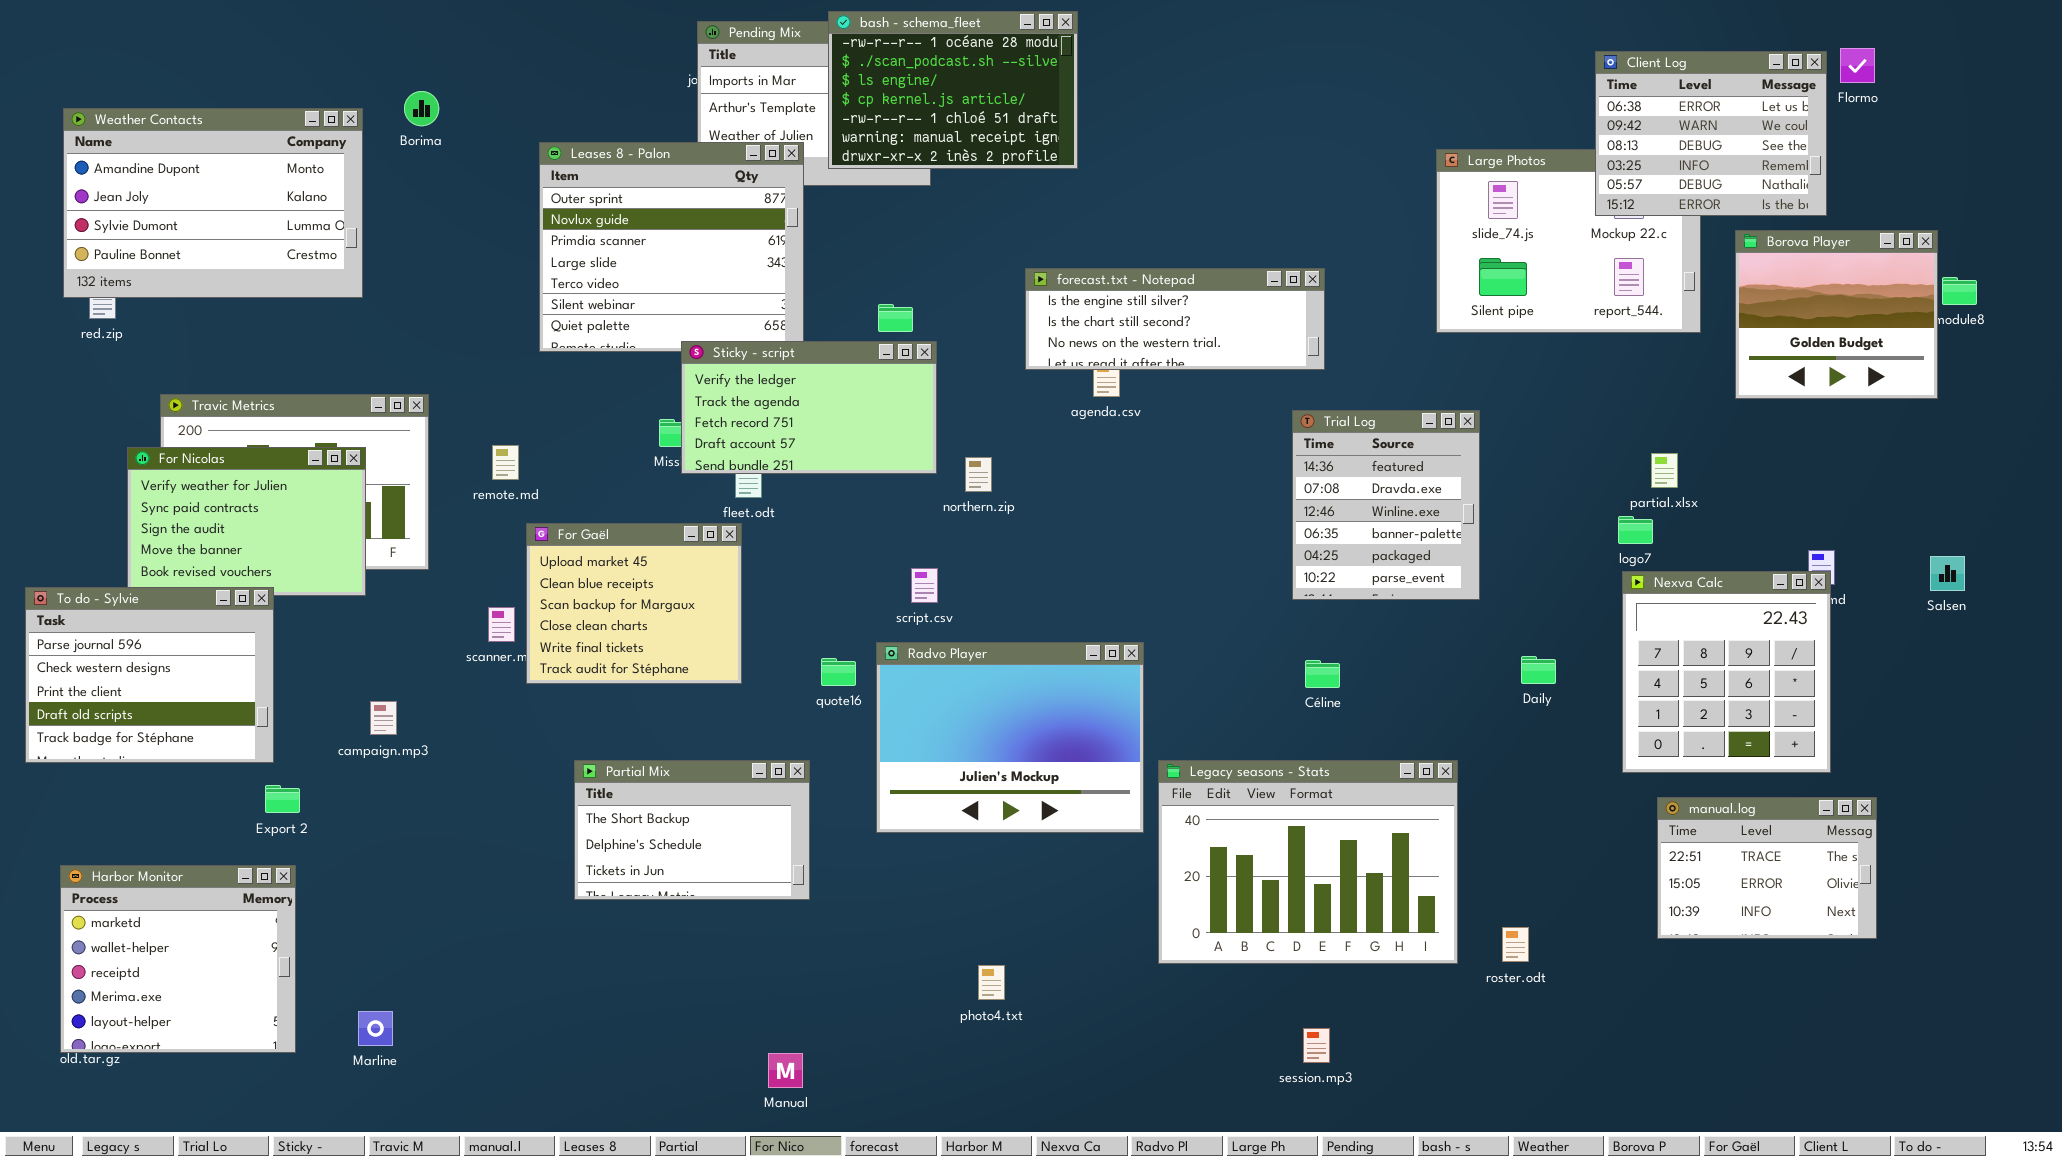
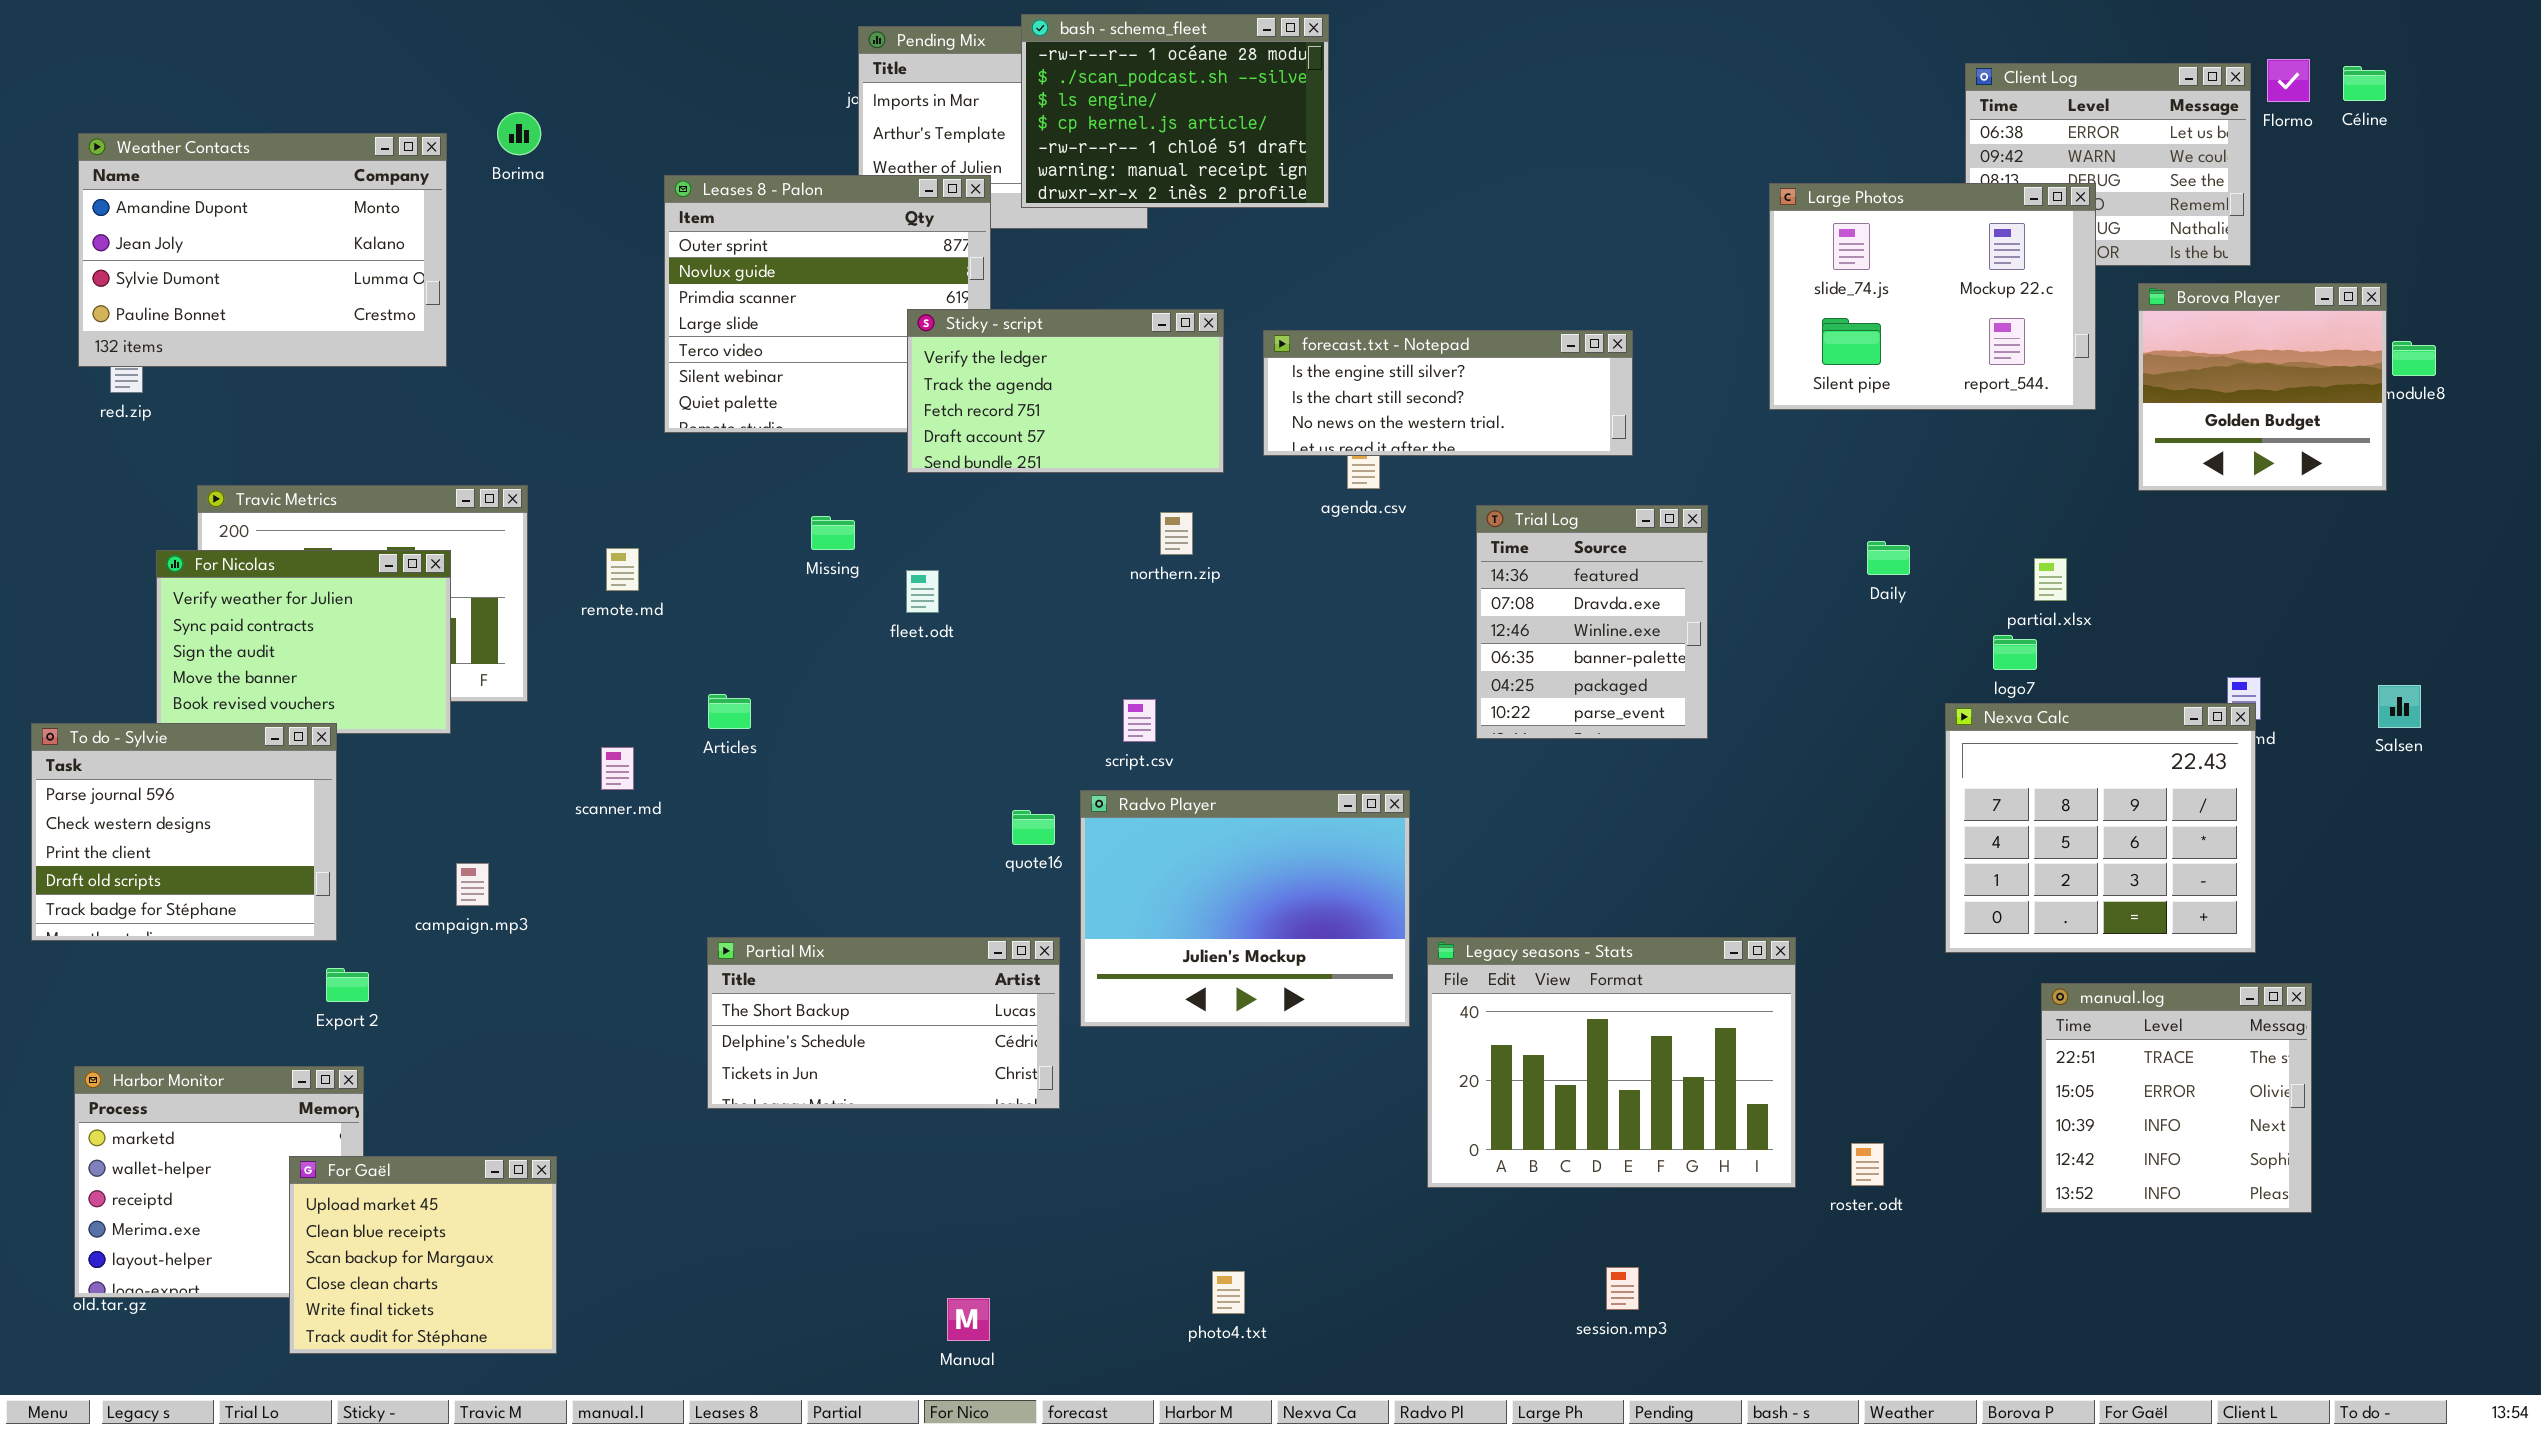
Large Photos: [1436,149,1701,333] -> [1769,183,2096,410], raised
Sticky - script: [681,341,937,474] -> [907,309,1224,473], moved
Trial Log: [1292,410,1480,600] -> [1476,505,1708,739], moved
northern.zip: [965,457,992,492] -> [1160,512,1193,555], moved
For Gaël: [526,523,742,684] -> [289,1156,557,1354], moved
Nexva Calc: [1622,571,1831,773] -> [1945,703,2256,953], resized
Daily: [1521,656,1556,684] -> [1867,541,1910,575], moved
Céline: [1305,660,1340,688] -> [2343,66,2386,101], moved
Partial Mix: [574,760,810,900] -> [707,937,1060,1109], resized
manual.log: [1657,797,1877,939] -> [2041,983,2312,1213], resized
photo4.txt: [978,965,1005,1000] -> [1212,1271,1245,1314], moved

